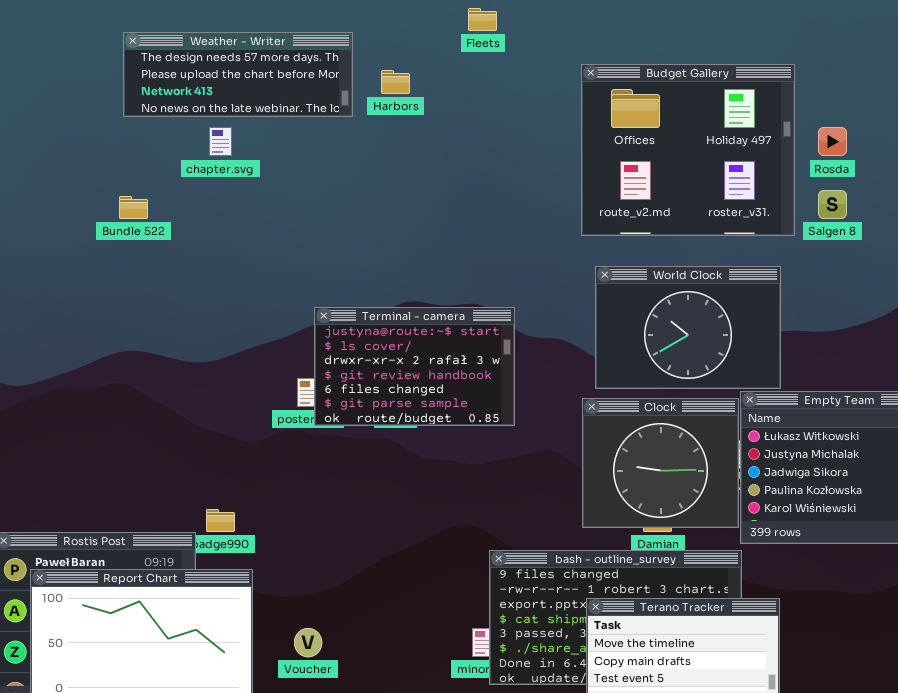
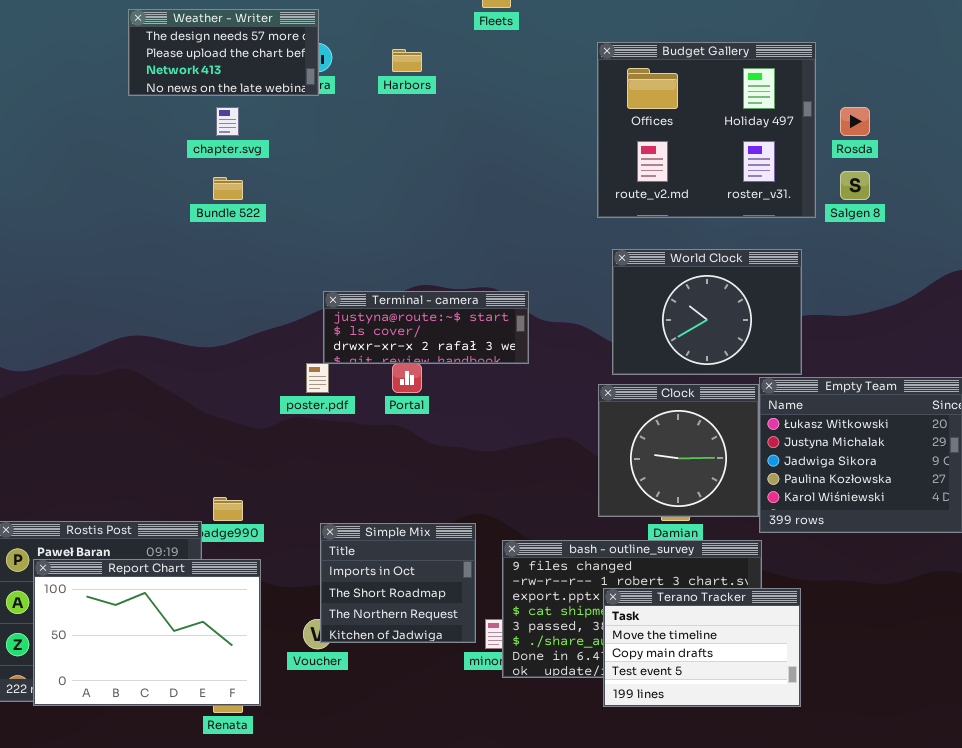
Weather - Writer: [123,32,353,117] -> [128,9,319,96], resized
Bundle 522: [119,196,148,219] -> [213,177,243,200], moved
Terminal - camera: [314,307,515,426] -> [323,291,529,364], resized
Simple Mix: none -> [320,523,476,643], opened

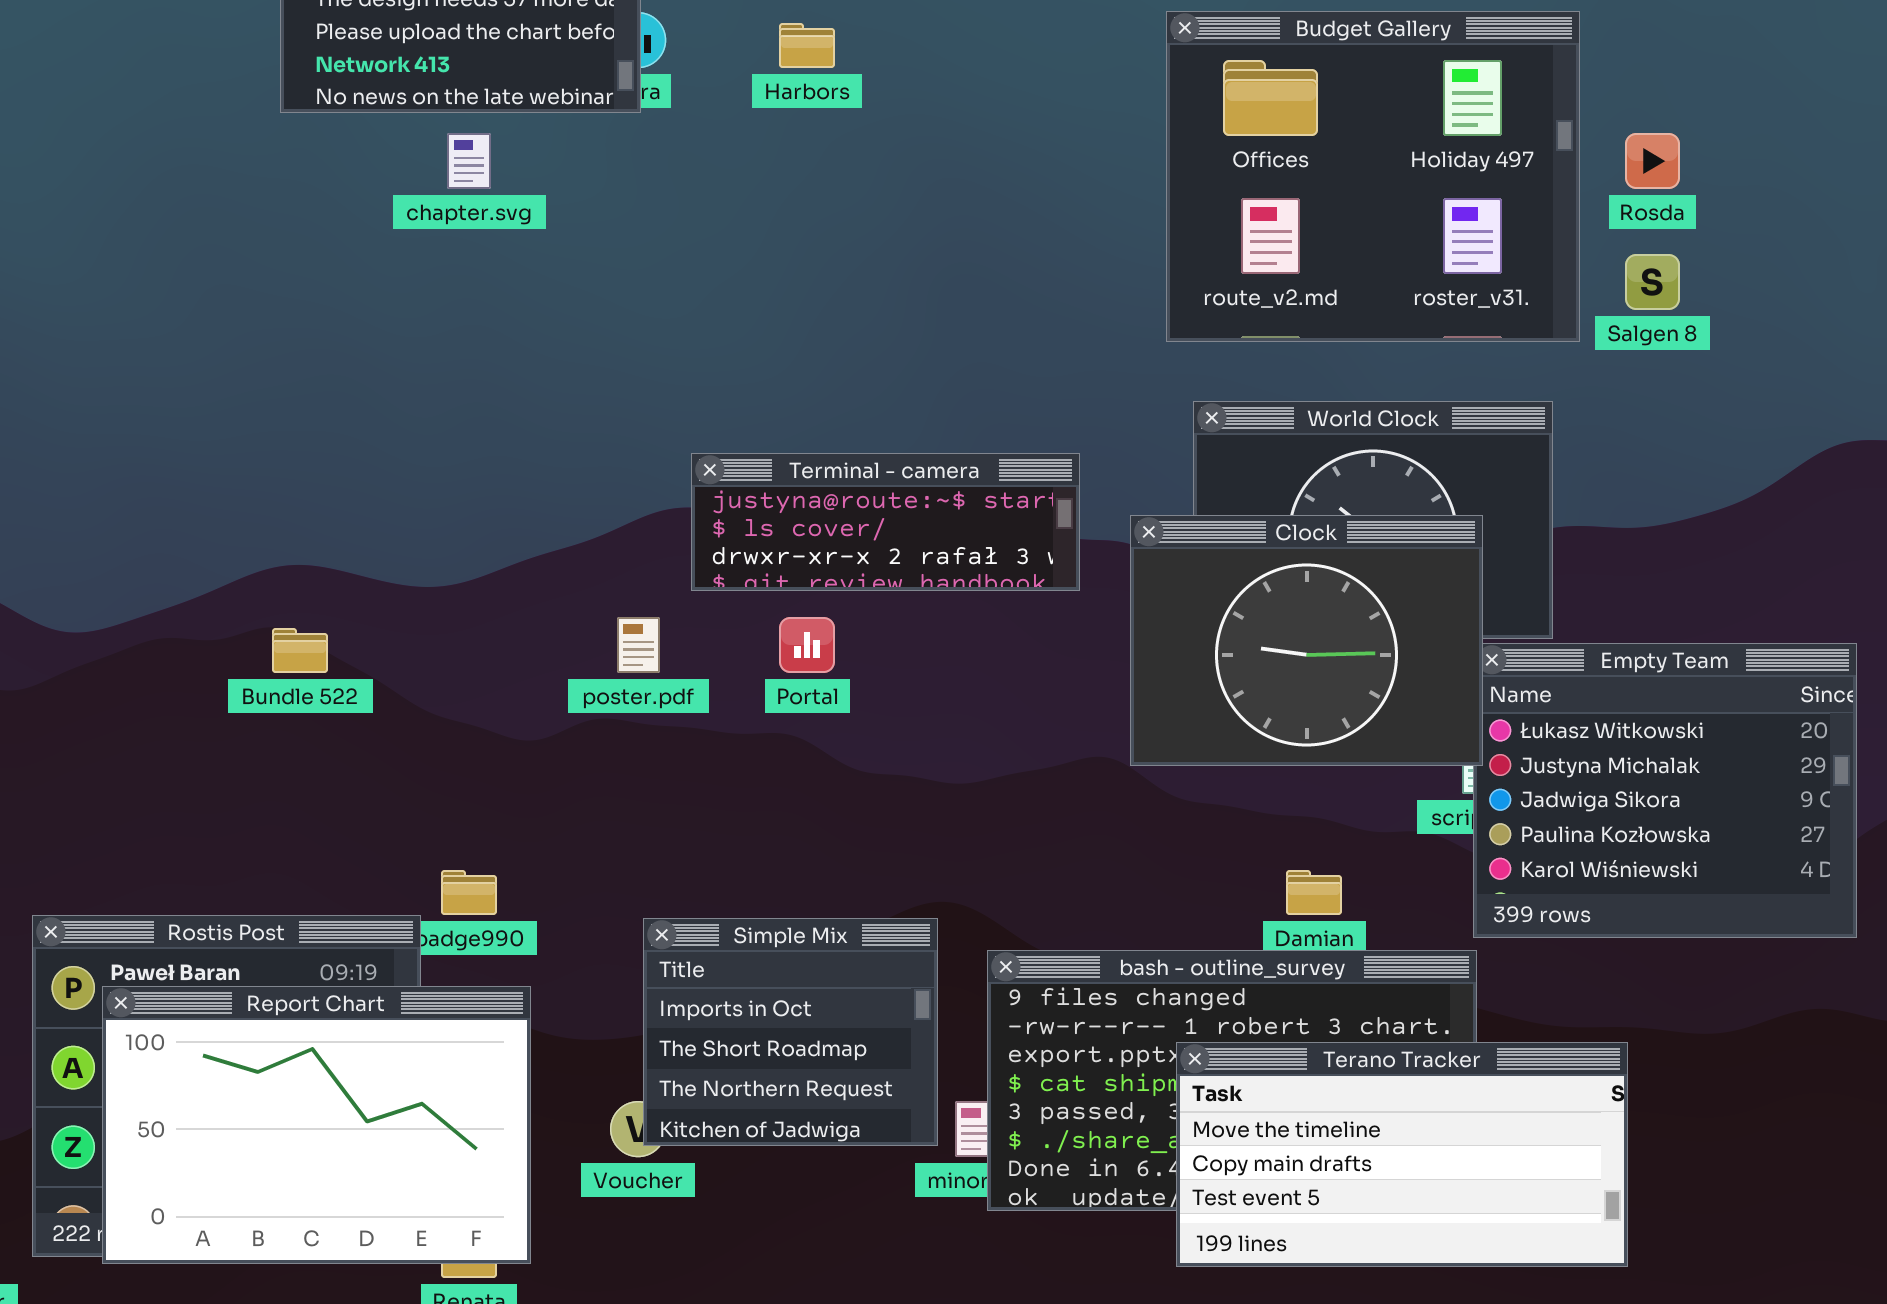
Bundle 522: [213,177,243,200] -> [272,628,328,673], moved
Terminal - camera: [323,291,529,364] -> [691,453,1080,591], moved
Clock: [598,384,759,517] -> [1130,515,1483,766], moved, resized
Terano Tracker: [603,588,801,707] -> [1176,1042,1628,1267], resized

